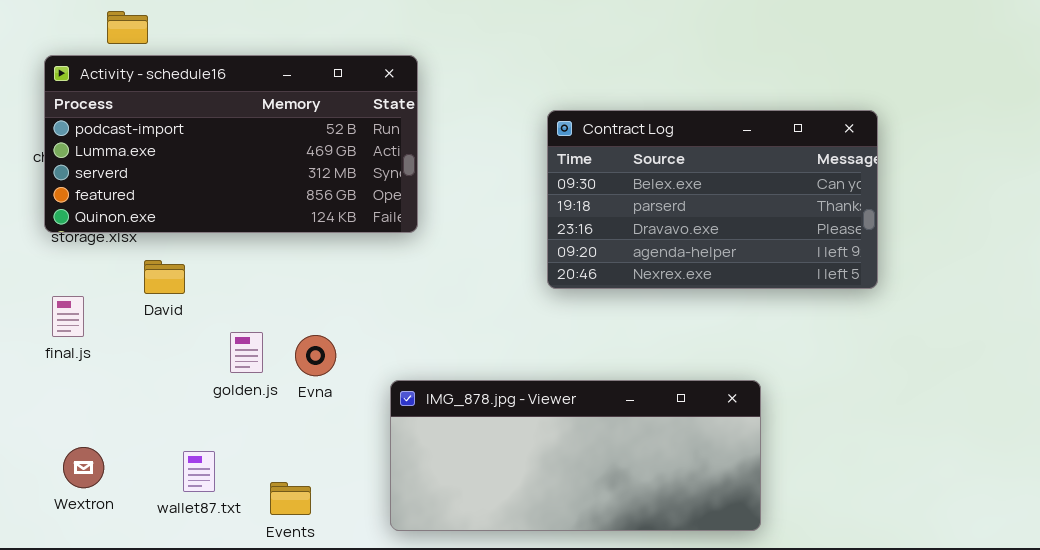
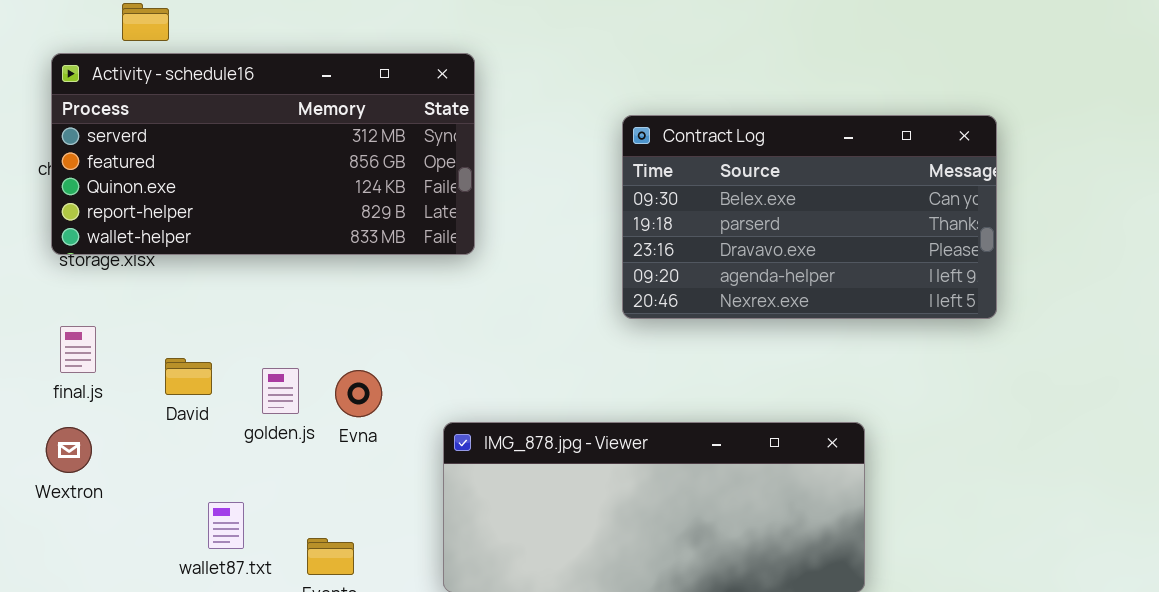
Activity - schedule16: [44,55,418,233] -> [51,53,475,255], scrolled down 2 rows
David: [144,260,185,294] -> [165,358,212,395], moved
Wextron: [63,447,104,488] -> [46,427,92,473], moved

